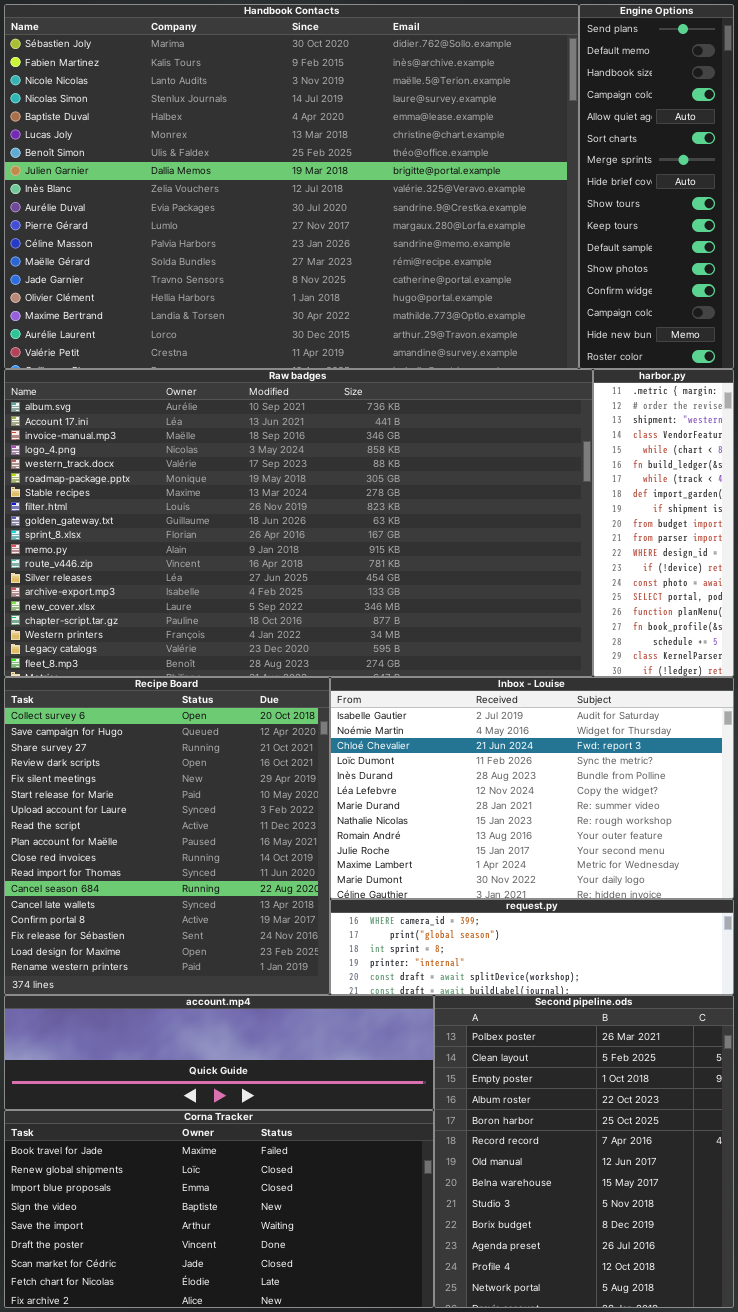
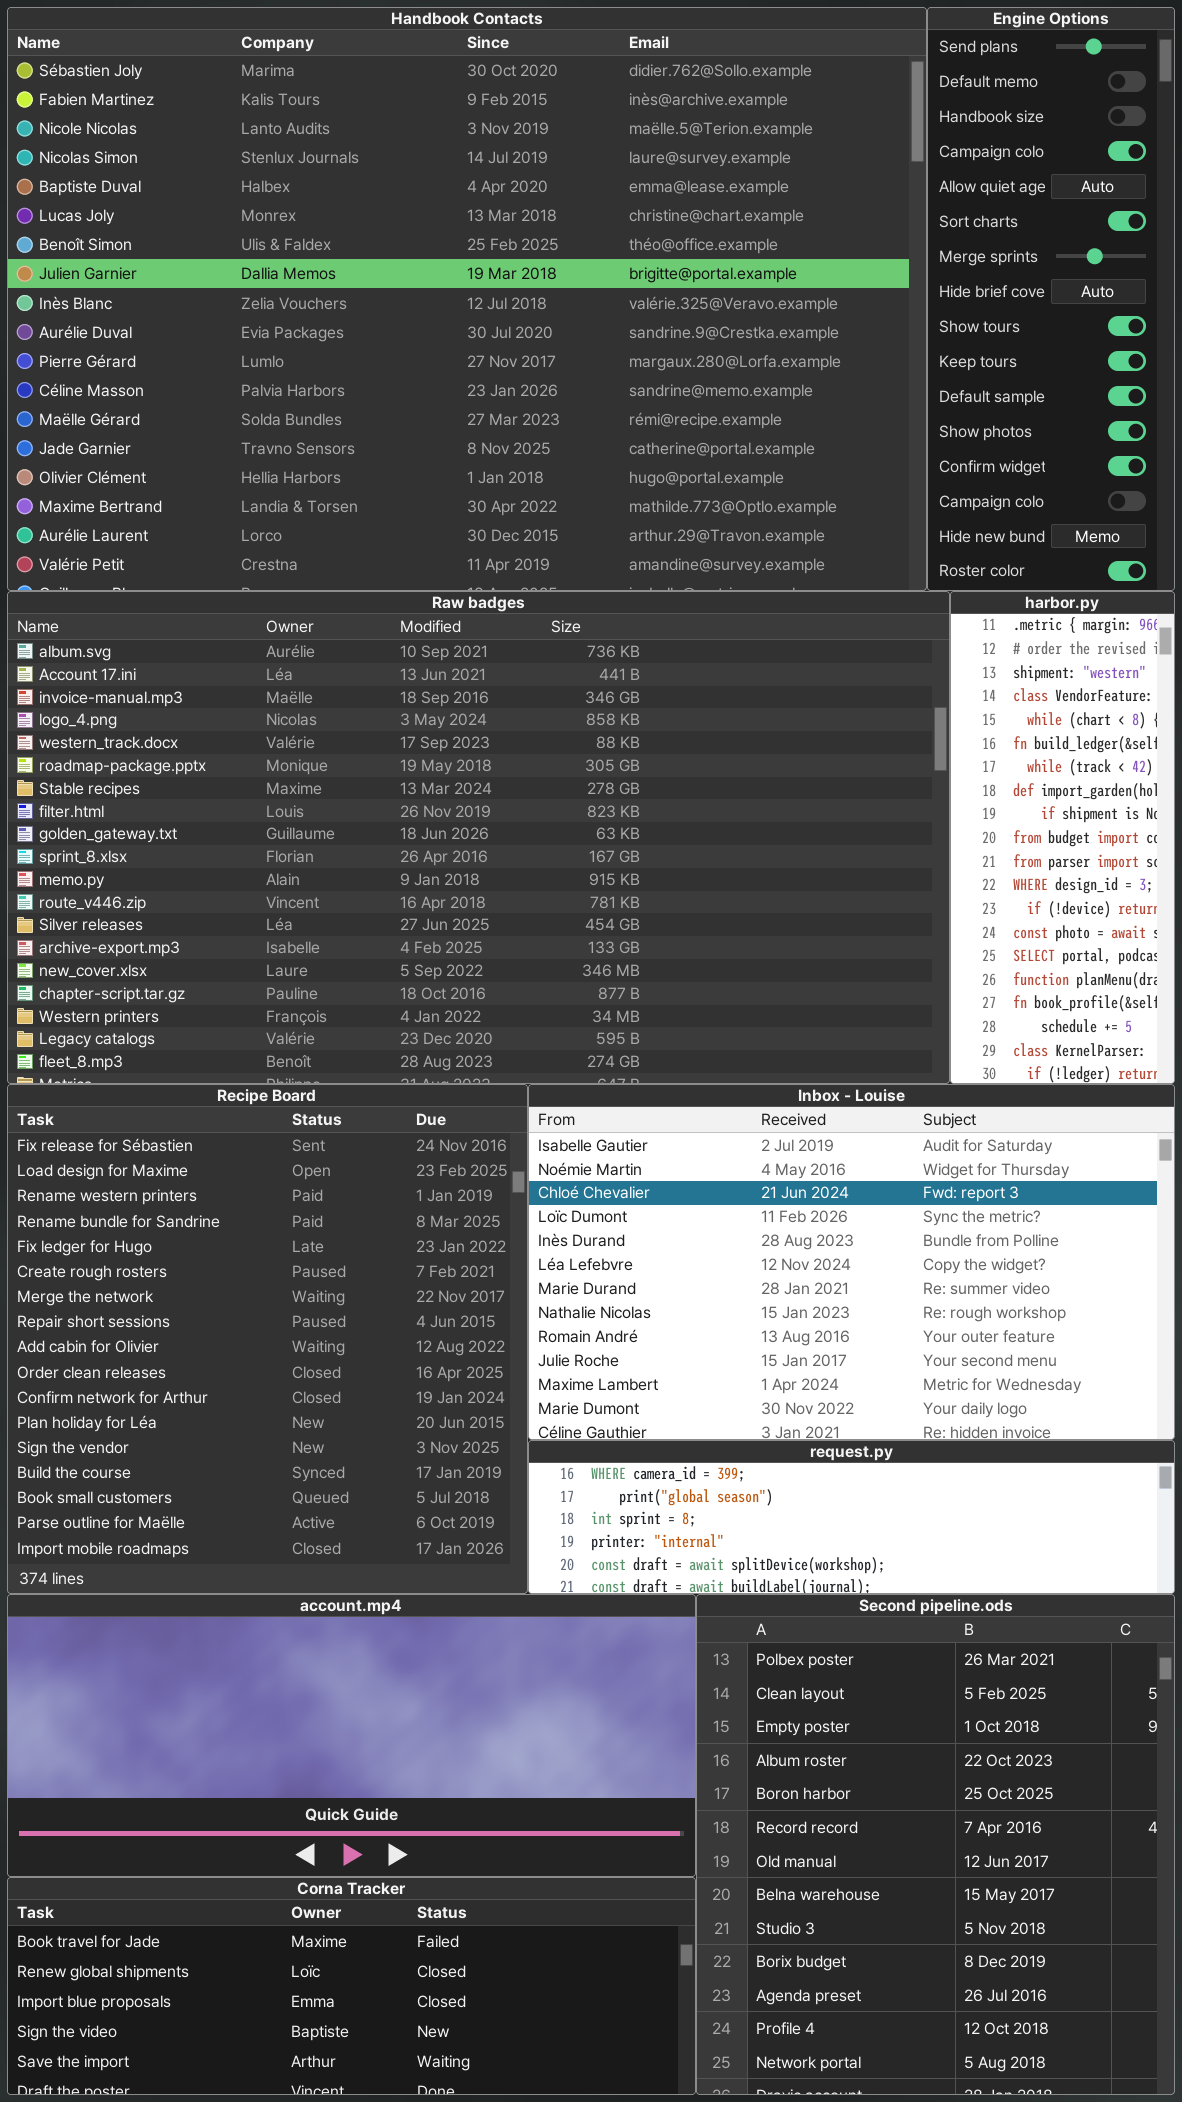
Recipe Board: [4,677,330,995] -> [7,1084,528,1594], scrolled down 14 rows
account.mp4: [4,995,434,1110] -> [7,1594,696,1877], resized
Corna Tracker: [4,1110,434,1308] -> [7,1877,696,2095], resized

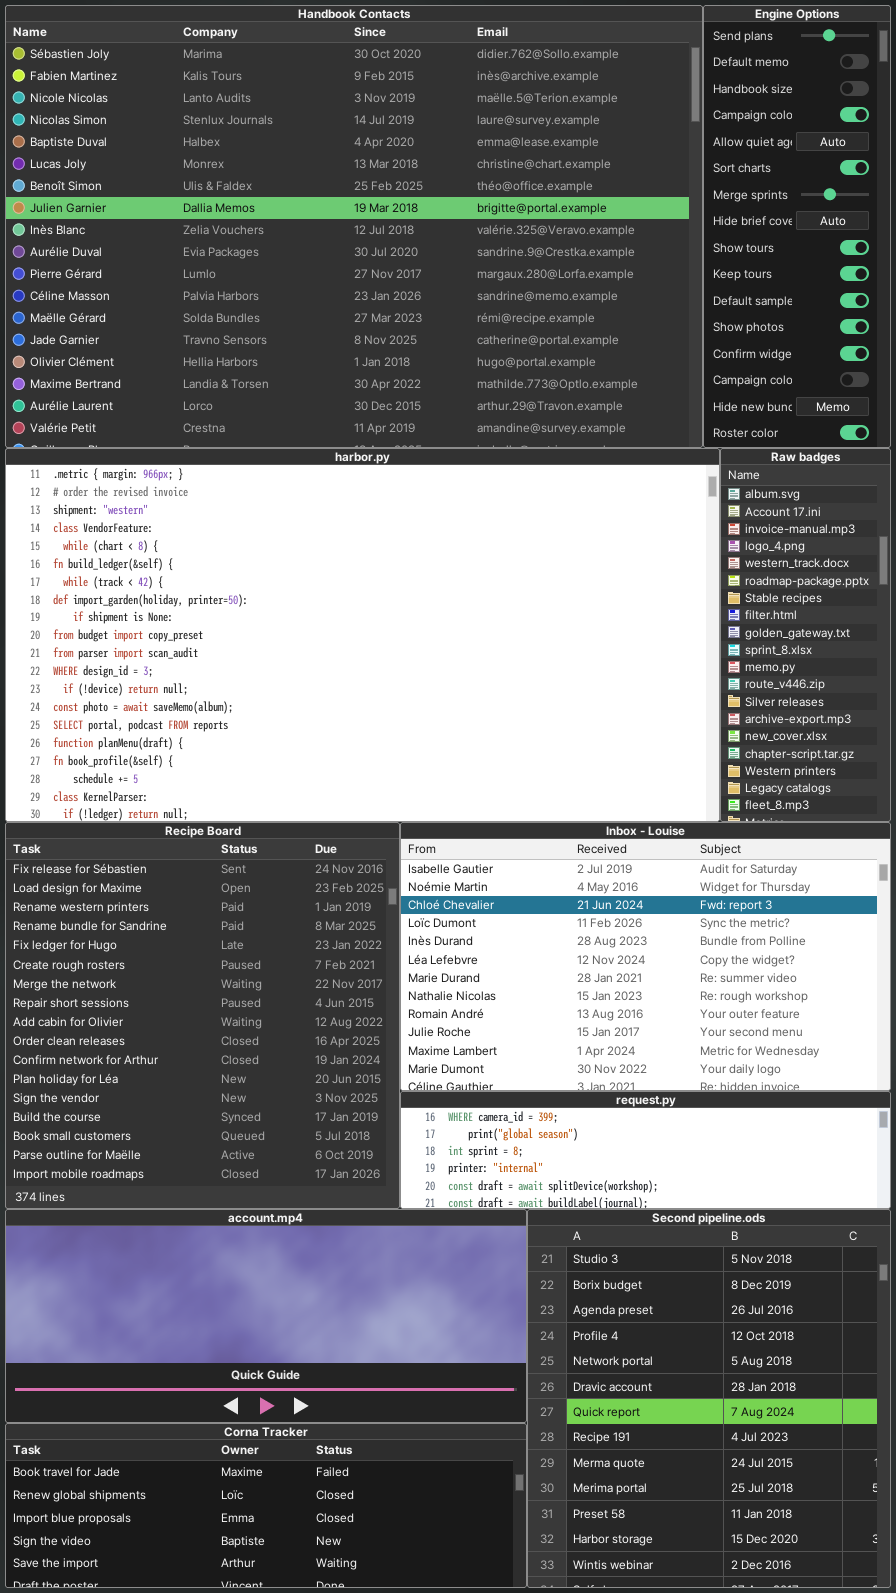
Raw badges: [7,591,950,1084] -> [720,448,891,822], moved, resized
harbor.py: [950,591,1175,1084] -> [5,448,720,822], moved, resized
Second pipeline.ods: [696,1594,1175,2095] -> [527,1209,891,1588], scrolled down 8 rows

